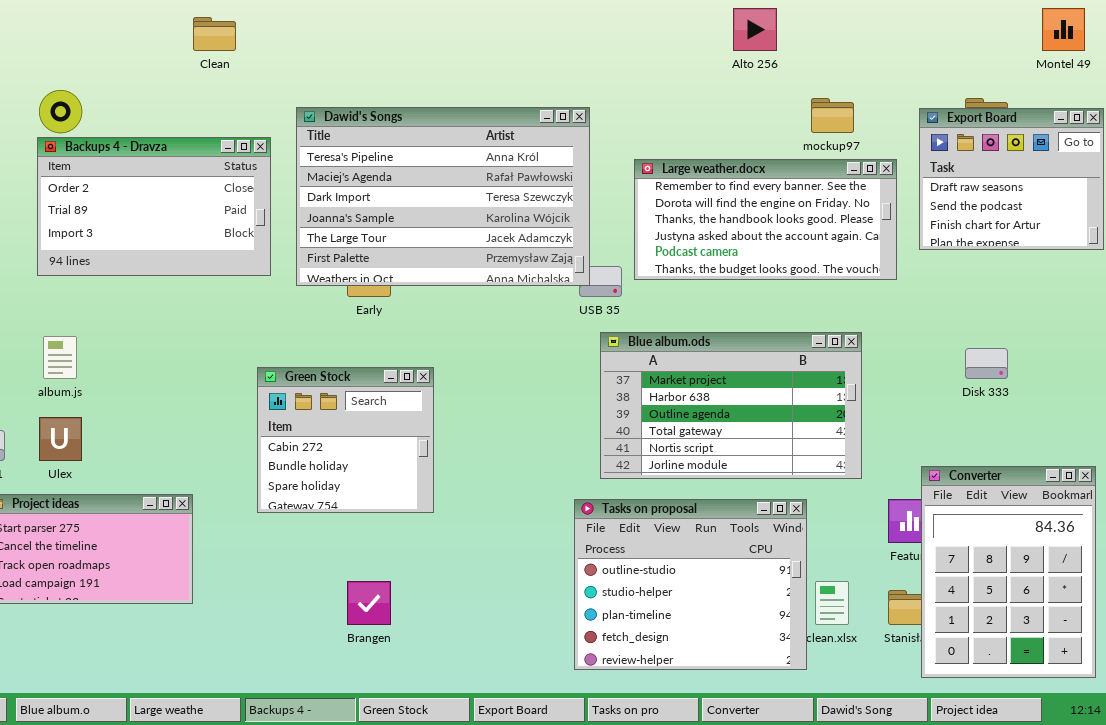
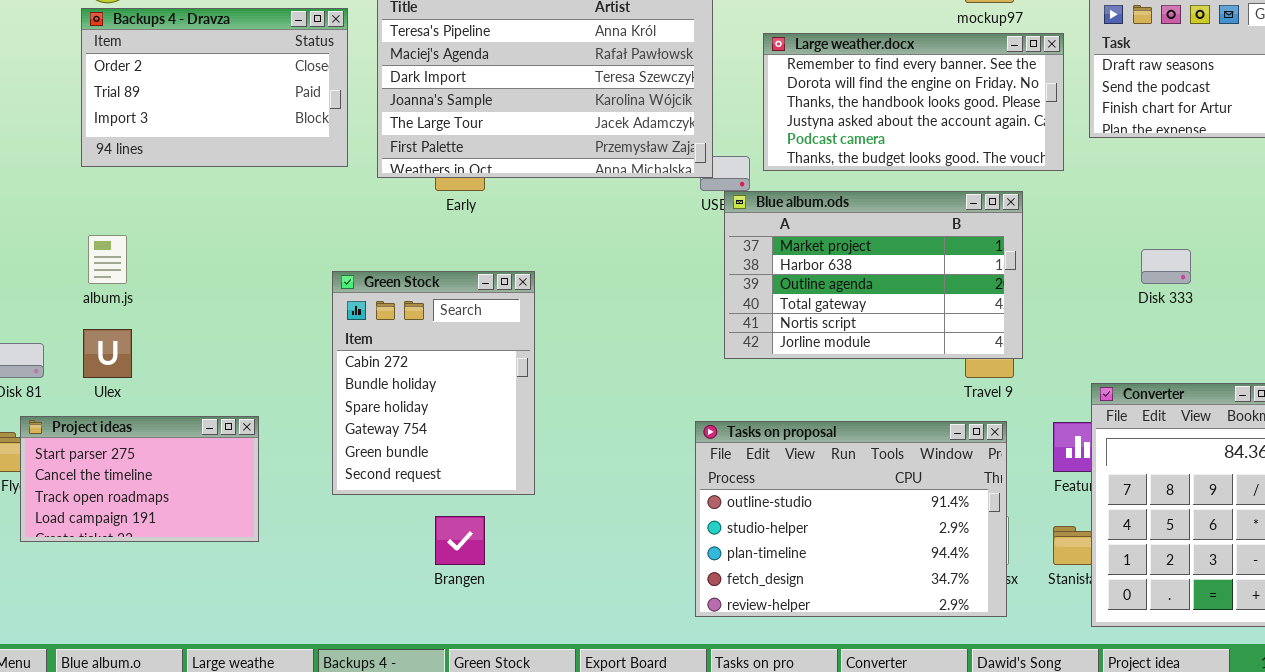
Blue album.ods: [600,332,862,479] -> [724,191,1023,359], moved
Green Stock: [257,367,434,513] -> [332,271,535,495], resized
Tasks on proposal: [574,499,807,670] -> [695,421,1007,617], resized

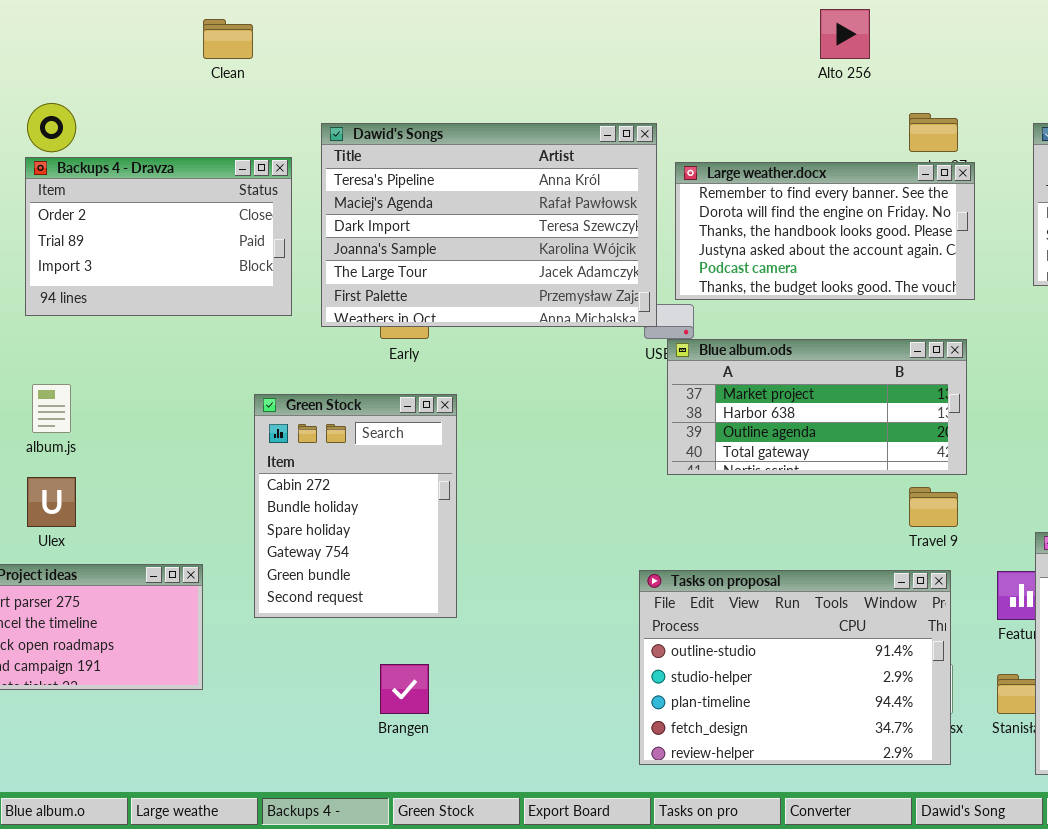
Large weather.docx: [763,33,1064,171] -> [675,162,975,300], moved
Blue album.ods: [724,191,1023,359] -> [667,339,967,475], resized
Green Stock: [332,271,535,495] -> [254,394,457,618], moved

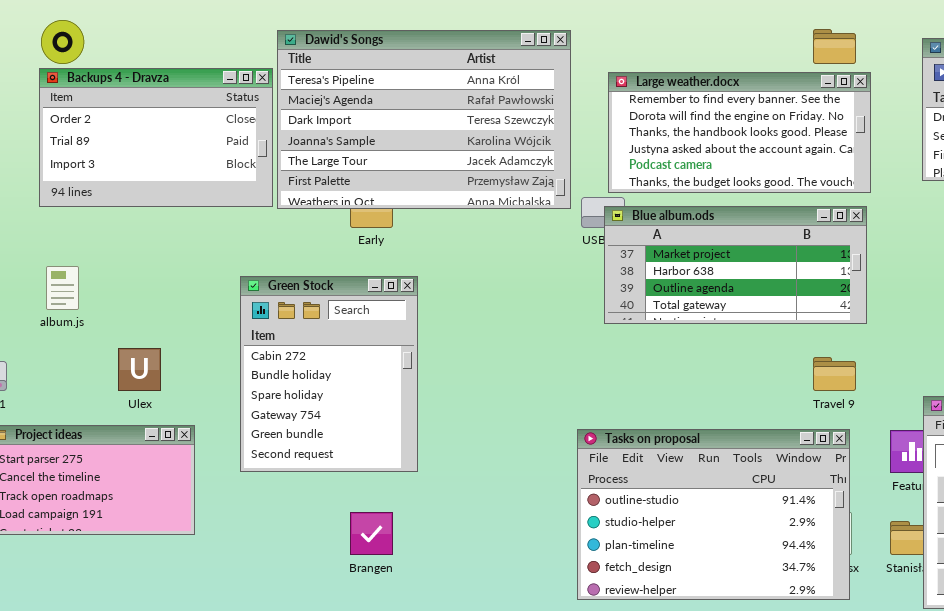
Dawid's Songs: [321,123,657,327] -> [277,30,571,209], moved
Blue album.ods: [667,339,967,475] -> [604,206,867,324], moved
Ulex: [27,477,76,527] -> [118,348,161,391], moved

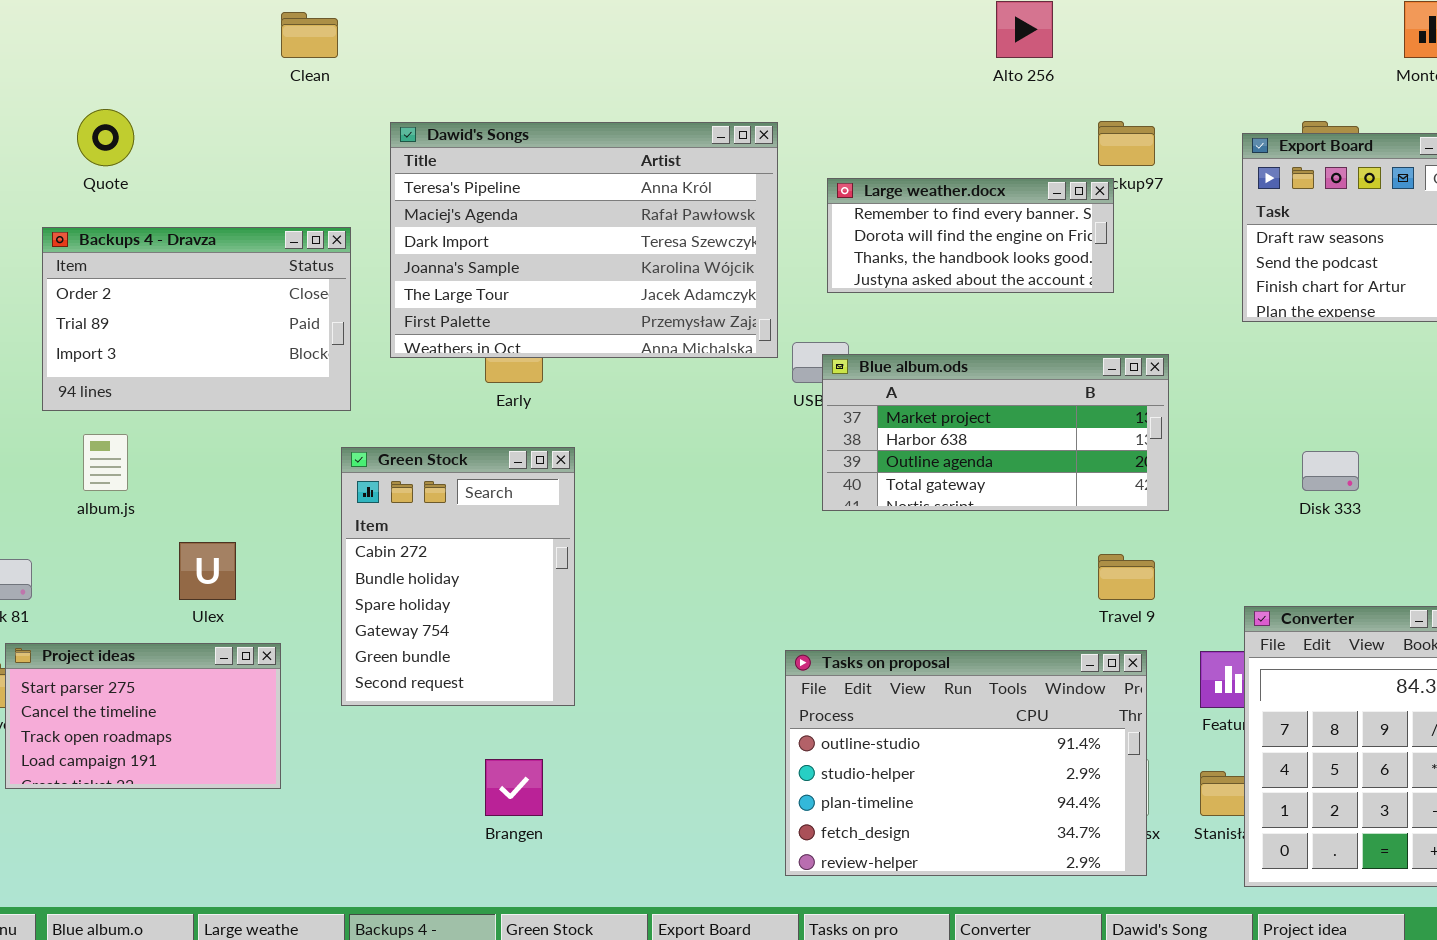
Backups 4 - Dravza: [39,68,273,207] -> [42,227,351,411], moved
Large weather.docx: [608,72,871,193] -> [827,178,1114,293], resized

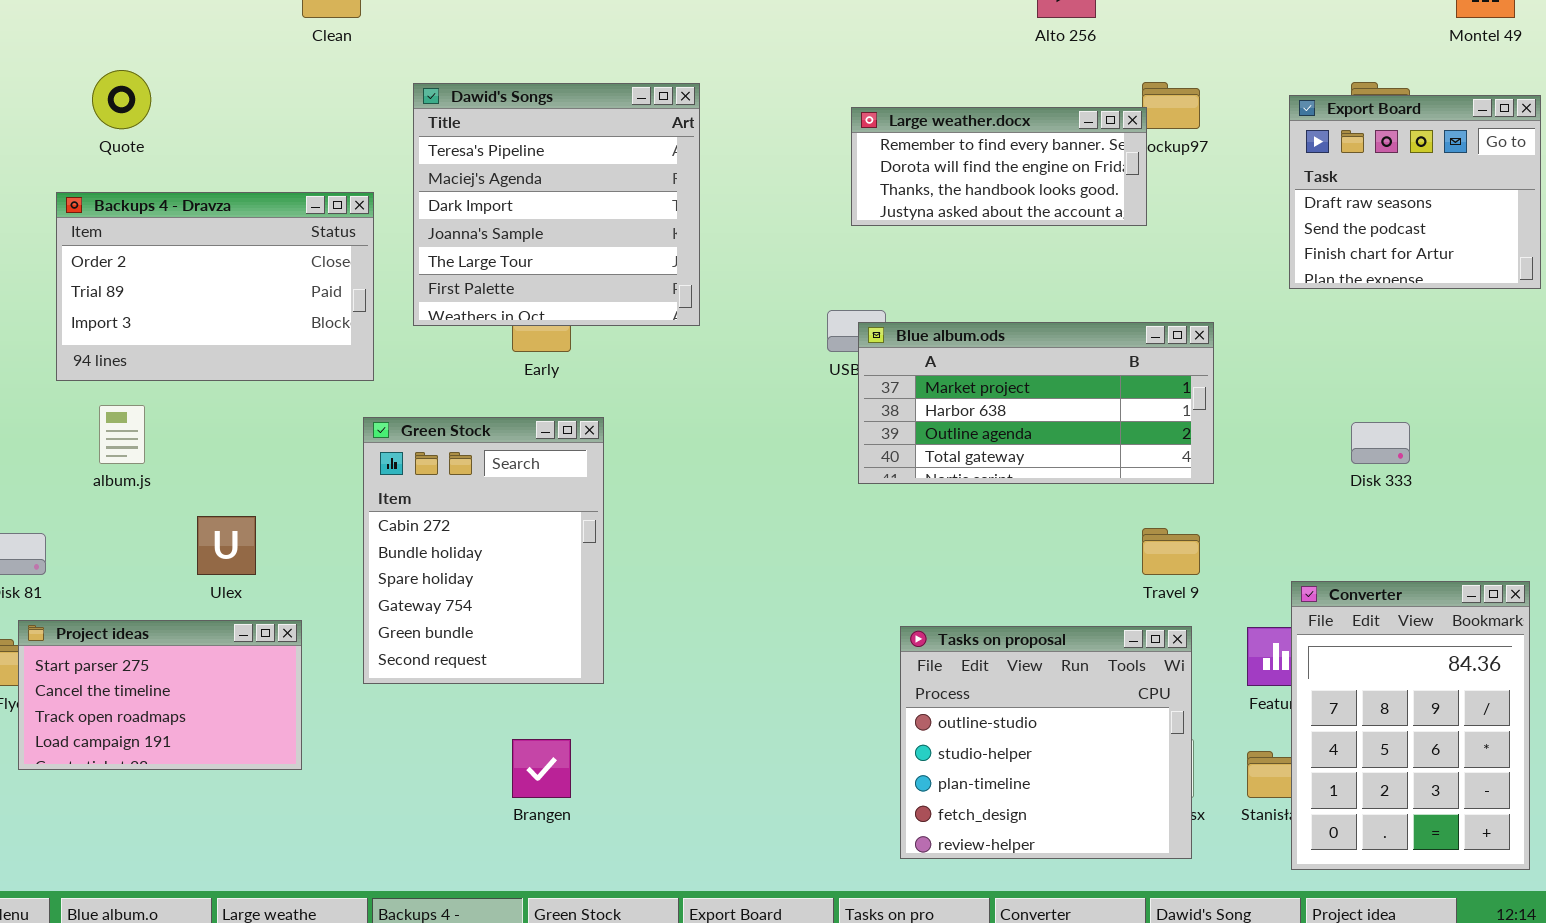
Dawid's Songs: [390,122,778,358] -> [413,83,700,326], resized
Large weather.docx: [827,178,1114,293] -> [851,107,1147,226], moved
Tasks on proposal: [785,650,1147,876] -> [900,626,1192,859], resized

